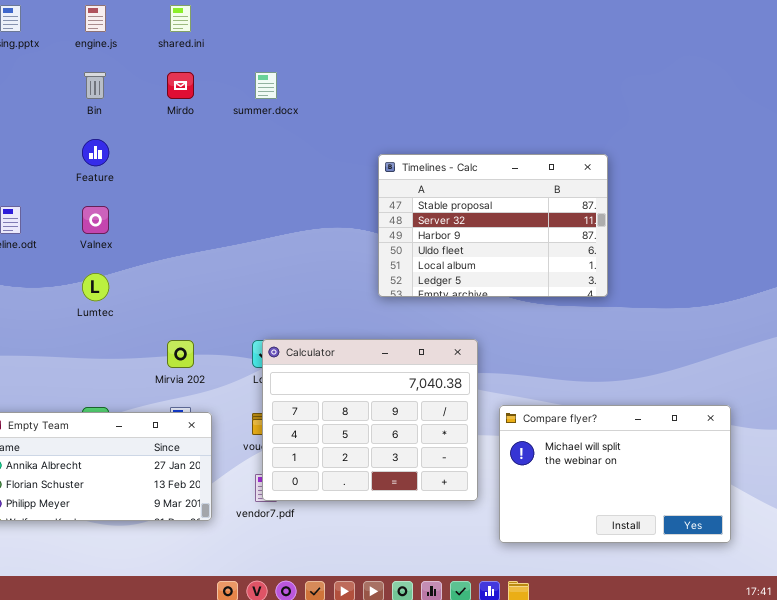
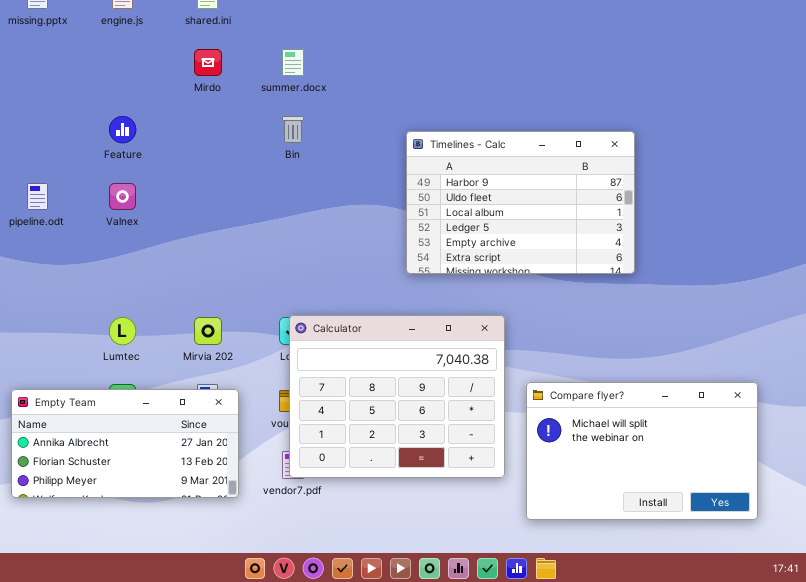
Bin: [84,72,106,99] -> [282,116,304,143], moved
Timelines - Calc: [378,154,608,297] -> [406,131,635,274], scrolled down 2 rows
Lumtec: [82,273,109,301] -> [109,317,136,345], moved

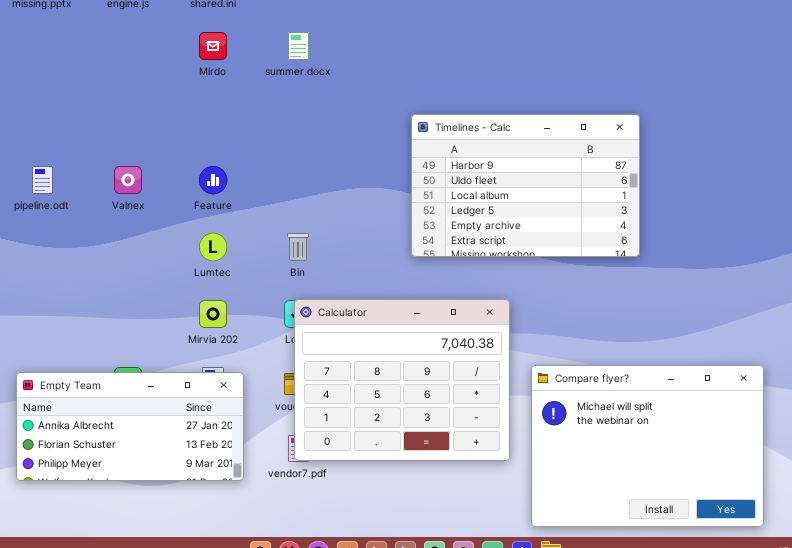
Feature: [109,116,136,143] -> [199,166,227,194], moved
Bin: [282,116,304,143] -> [287,233,309,261], moved
Lumtec: [109,317,136,345] -> [199,233,227,261], moved
Compare flyer?: [526,382,758,520] -> [531,365,764,527], resized

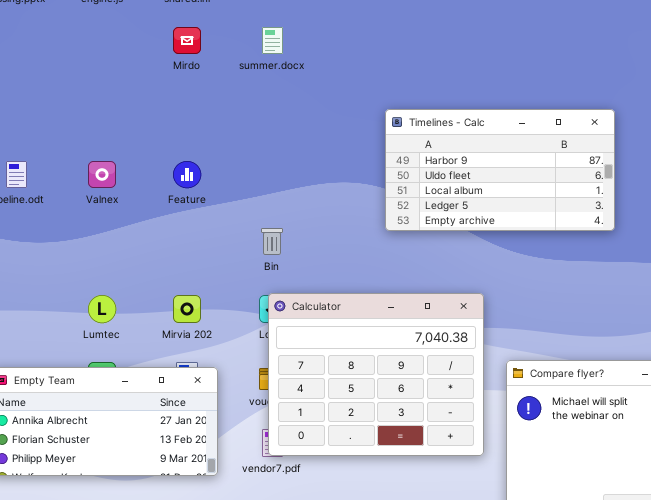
Timelines - Calc: [411,114,640,257] -> [385,109,615,231], resized
Lumtec: [199,233,227,261] -> [88,295,116,323], moved

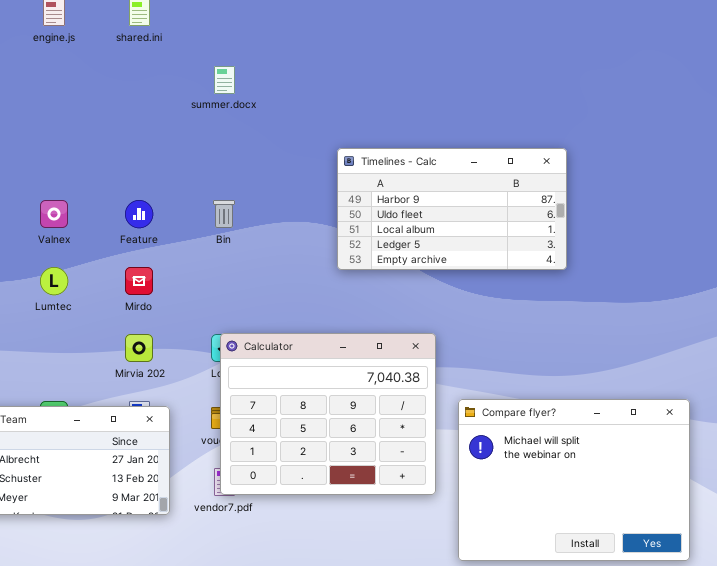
Mirdo: [173,27,201,54] -> [125,267,153,295], moved
Bin: [261,228,283,255] -> [213,200,235,228], moved
Lumtec: [88,295,116,323] -> [40,267,68,295], moved

